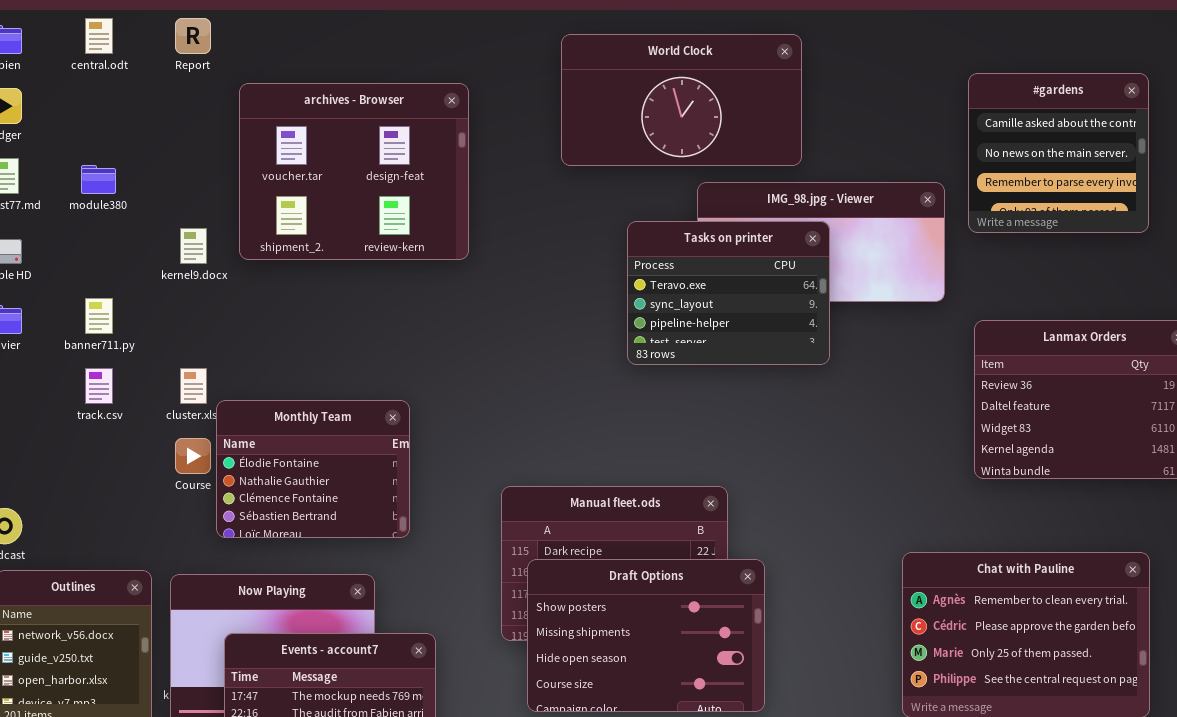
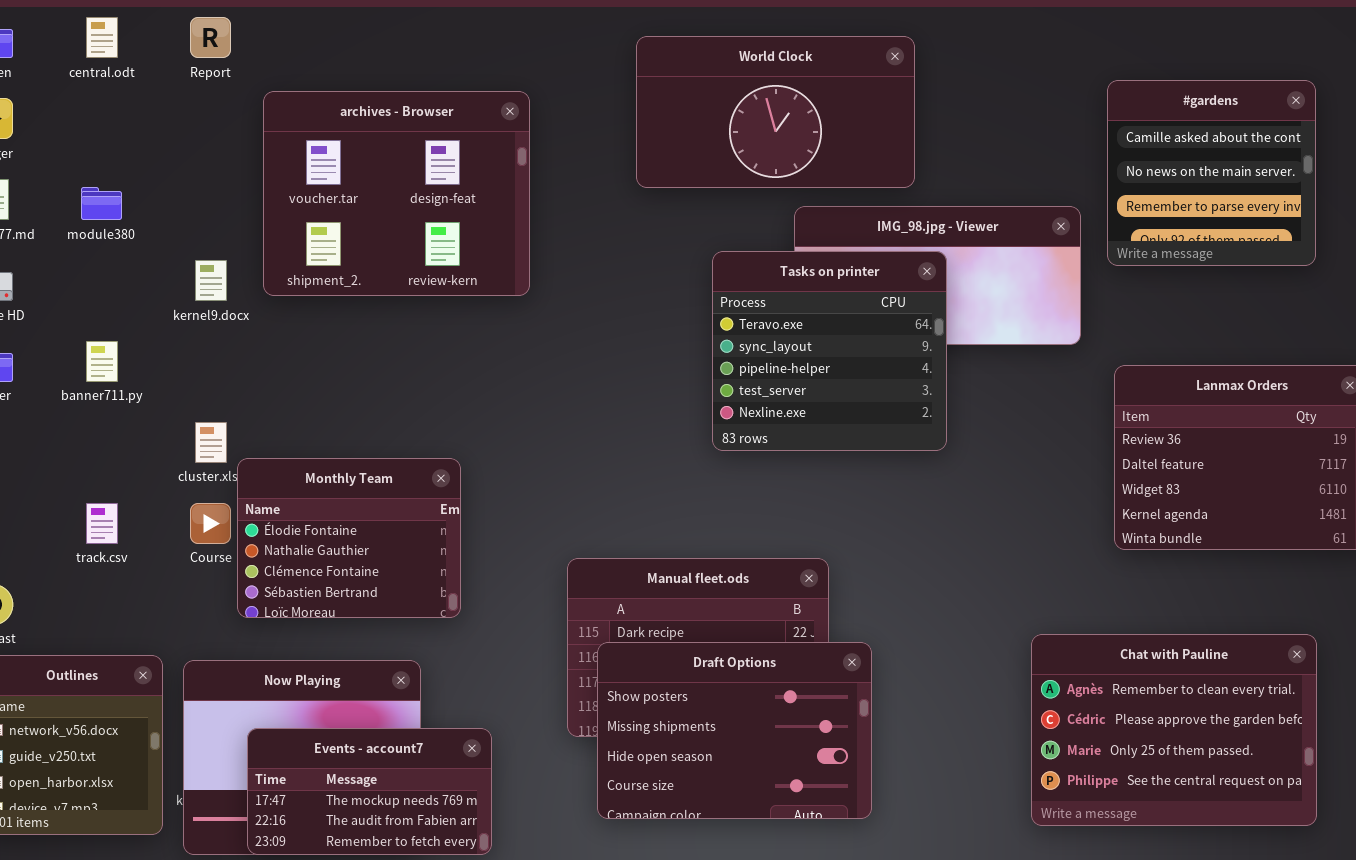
Tasks on printer: [627,221,830,365] -> [712,251,947,451], resized
track.csv: [85,368,113,404] -> [86,503,118,544], moved

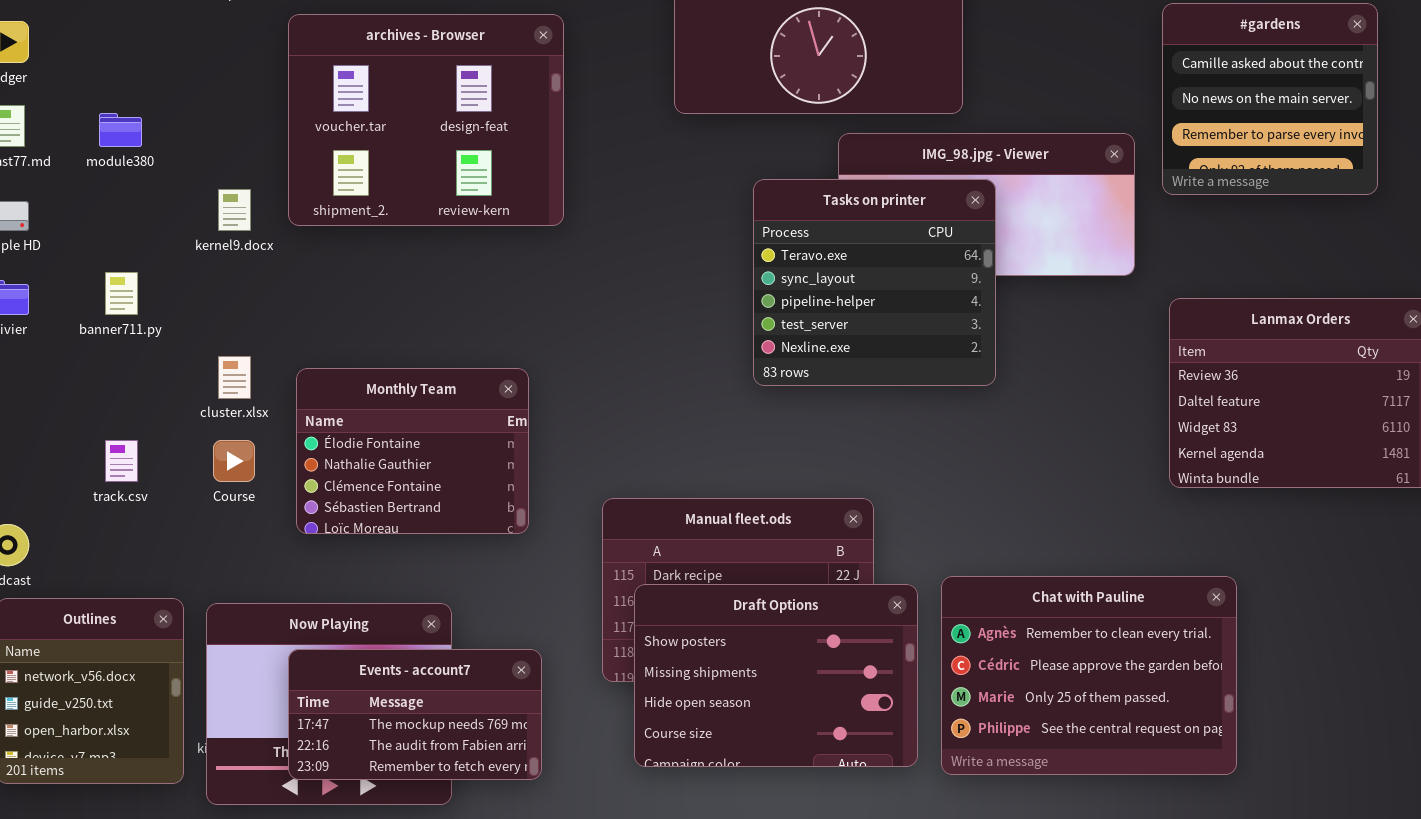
Monthly Team: [237,458,461,618] -> [296,368,529,534], moved
Chat with Pauline: [1031,634,1317,826] -> [941,576,1237,775], moved
Events - account7: [247,728,492,855] -> [288,649,542,780], moved

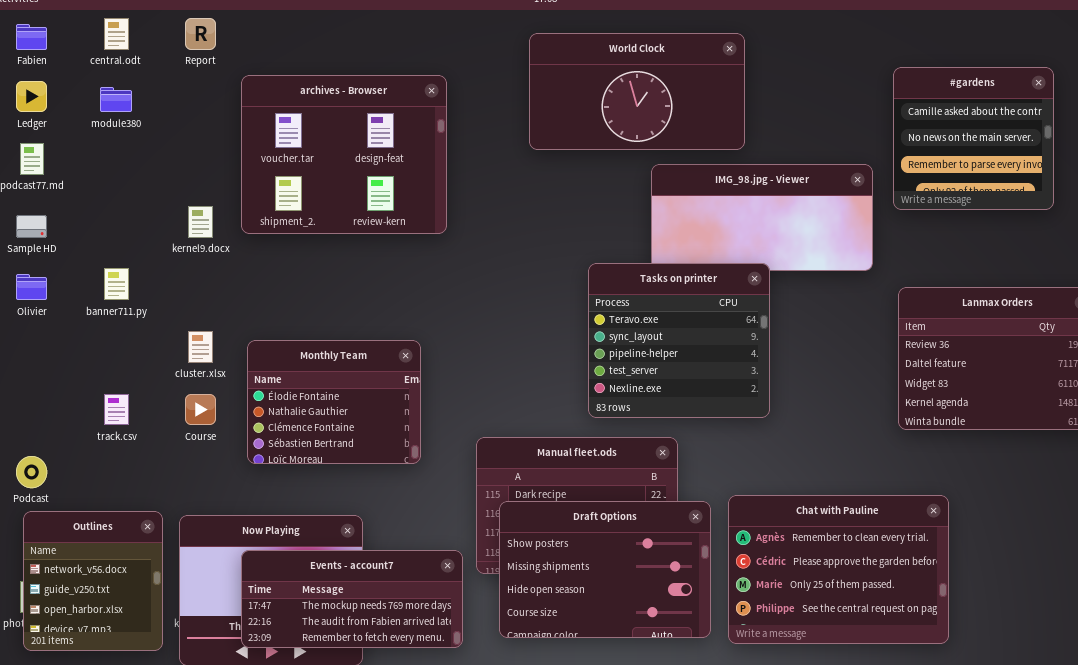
module380: [99,113,142,147] -> [100,87,132,112], moved
Tasks on printer: [753,179,996,386] -> [588,263,770,418], moved
Events - account7: [288,649,542,780] -> [241,550,463,648], resized

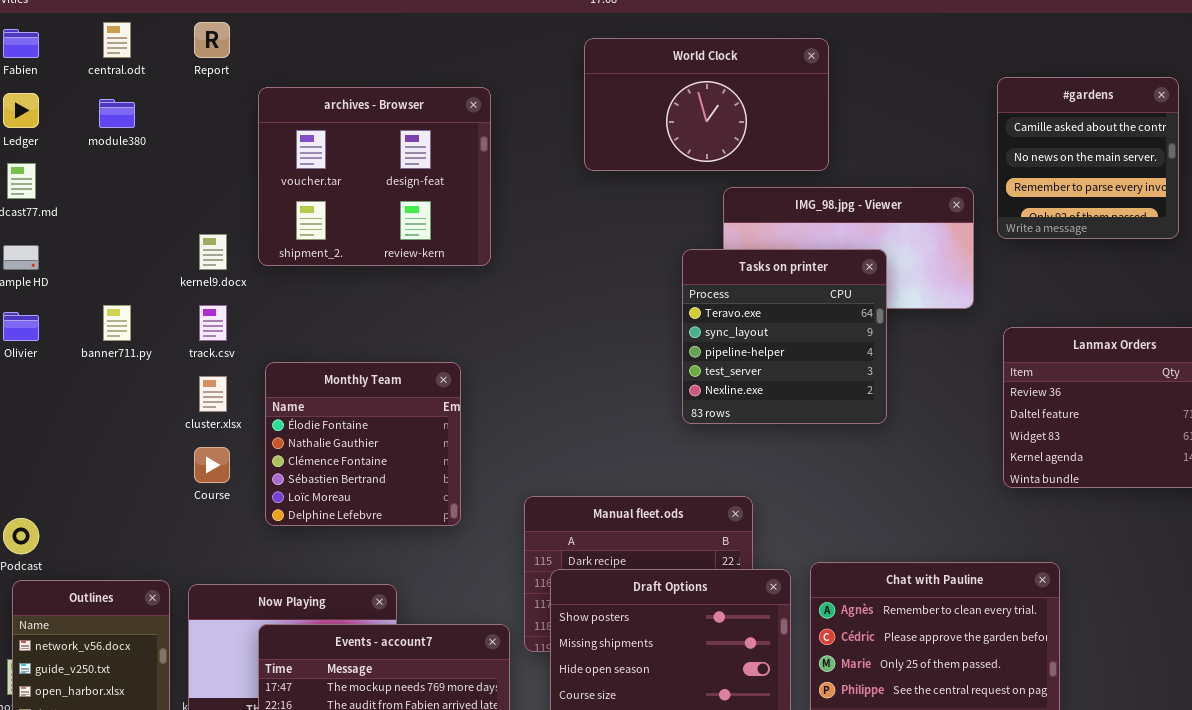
Tasks on printer: [588,263,770,418] -> [682,249,887,424], moved
Monthly Team: [247,340,421,464] -> [265,362,461,526], resized
track.csv: [104,394,129,425] -> [199,305,227,341], moved

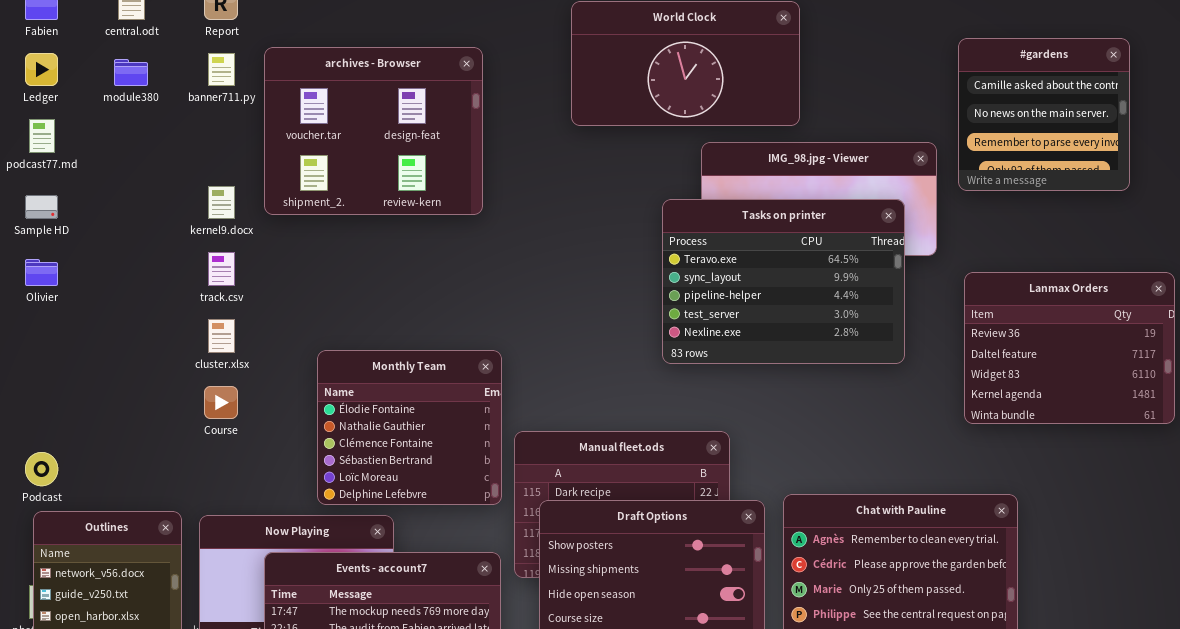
Tasks on printer: [682,249,887,424] -> [662,199,905,364], resized
banner711.py: [103,305,131,341] -> [208,53,235,86], moved
Monthly Team: [265,362,461,526] -> [317,350,502,505], moved

